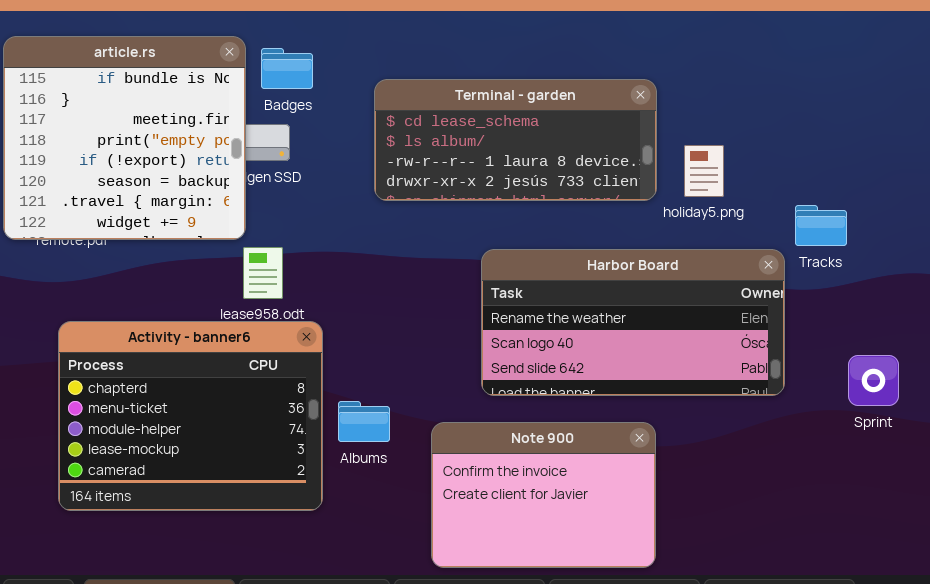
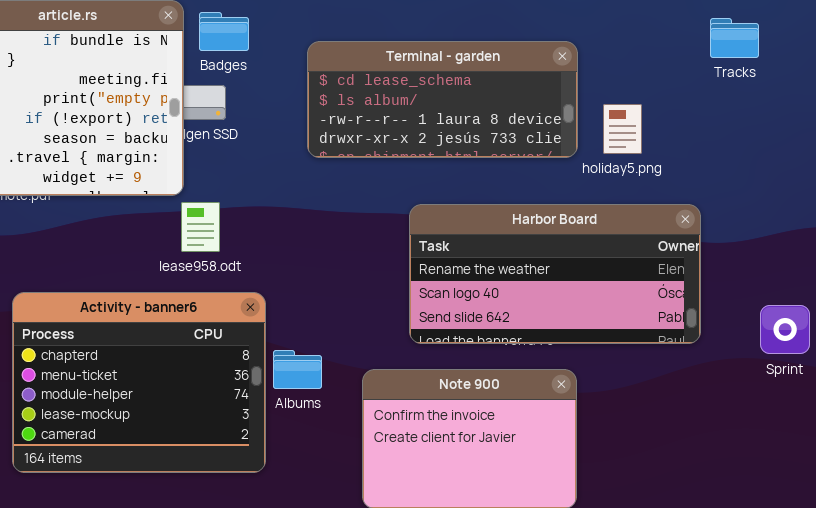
Tracks: [795,205,847,246] -> [710,18,759,58], moved
Activity - banner6: [58,321,323,511] -> [12,292,266,473], moved

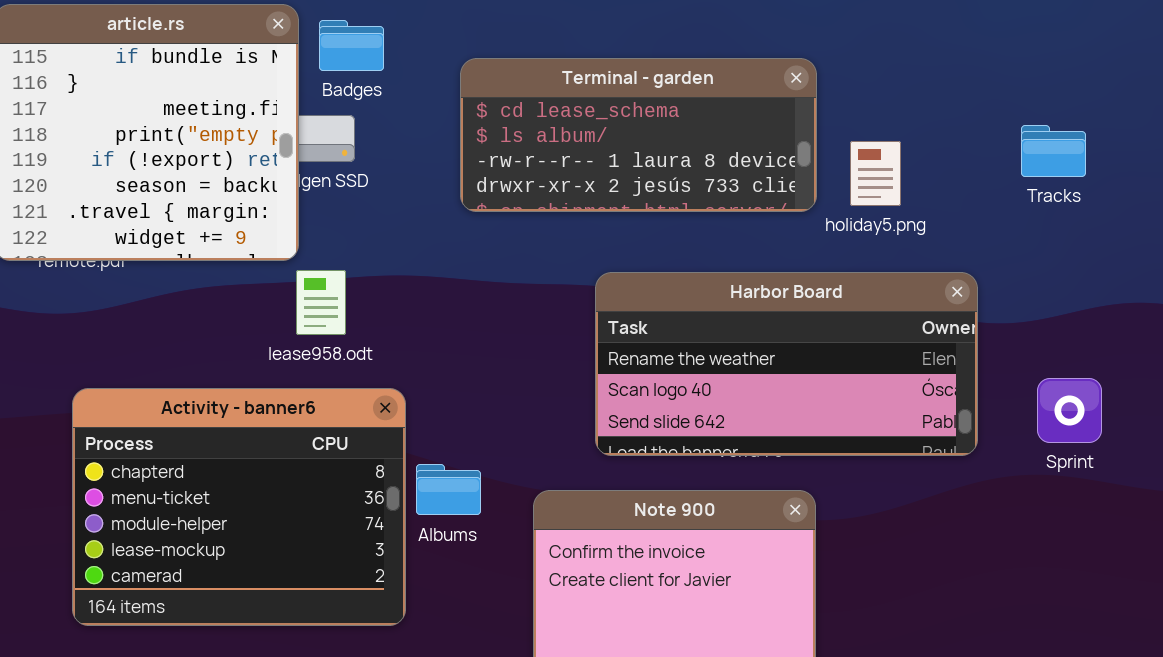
Tracks: [710,18,759,58] -> [1021,125,1086,177], moved
Sprint: [760,305,810,354] -> [1037,378,1102,443], moved

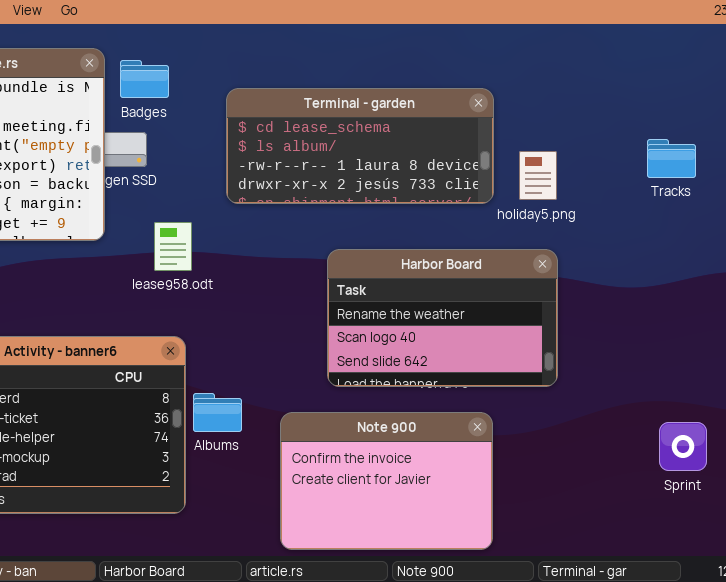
lease958.odt: [296,270,346,335] -> [154,222,192,271], moved
Harbor Board: [595,272,978,456] -> [327,249,558,387], resized
Sprint: [1037,378,1102,443] -> [659,422,707,471], moved

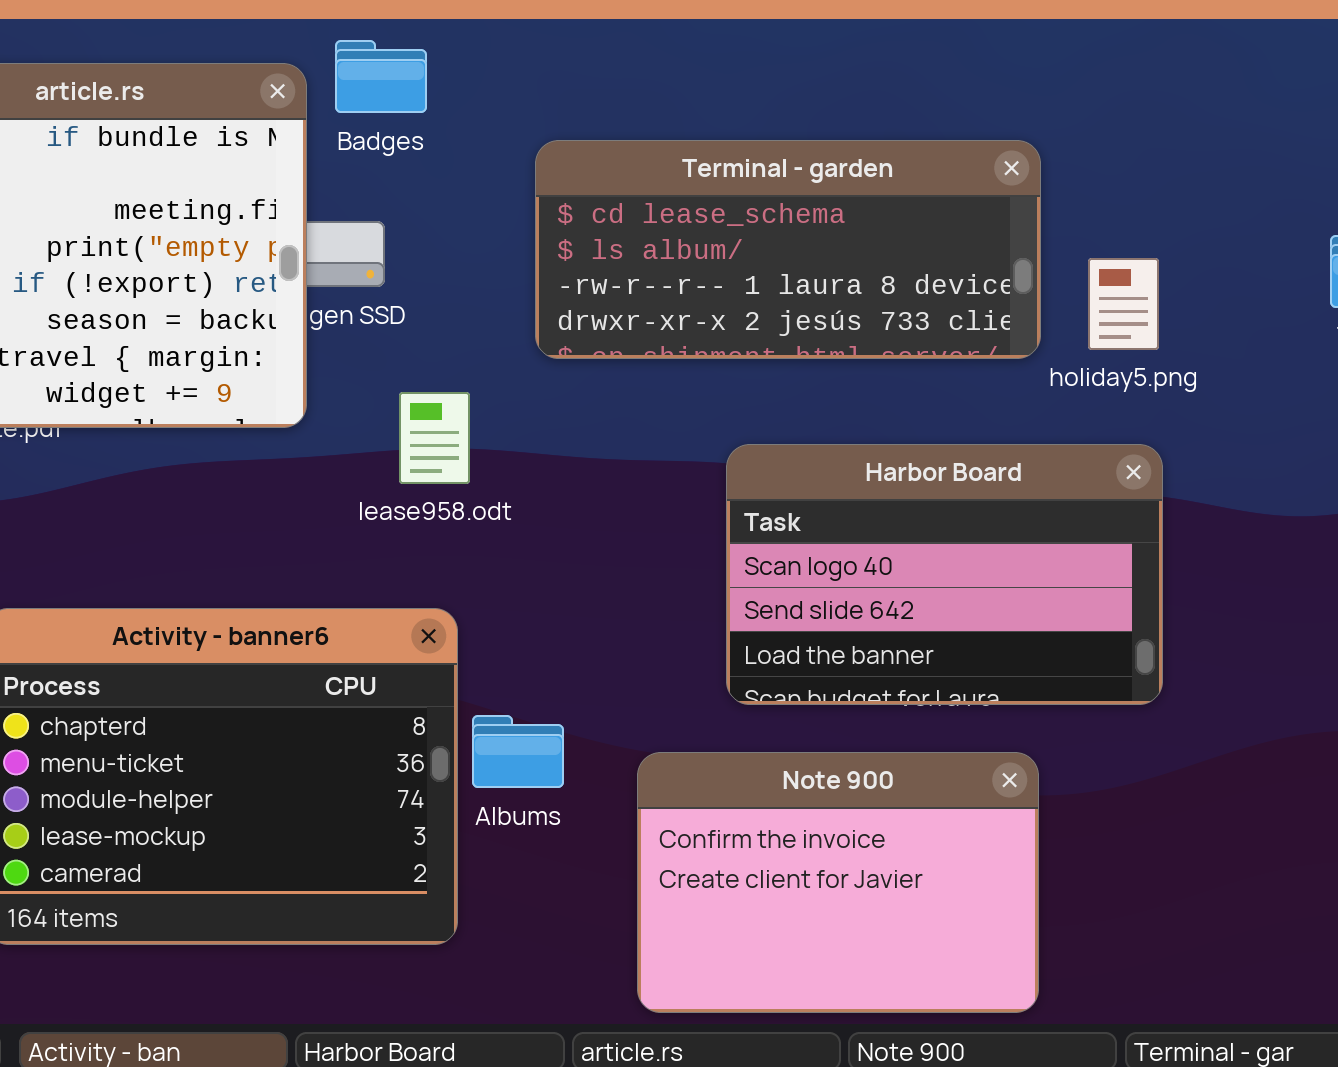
Badges: [120,60,169,98] -> [335,40,427,113], moved
Harbor Board: [327,249,558,387] -> [726,444,1163,705], scrolled down 1 row

